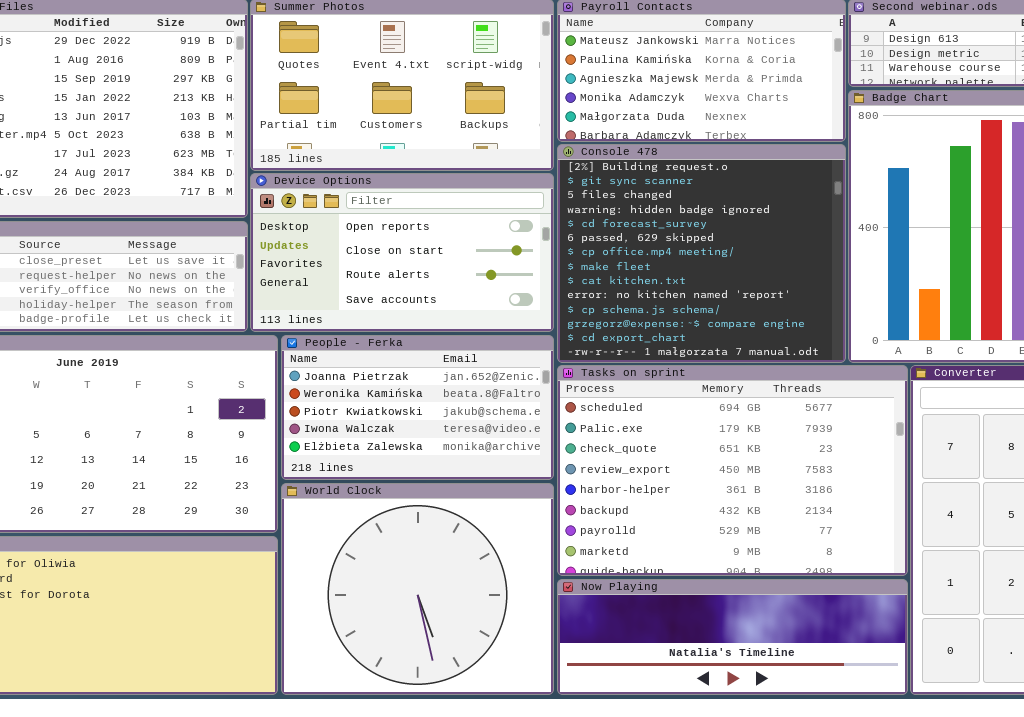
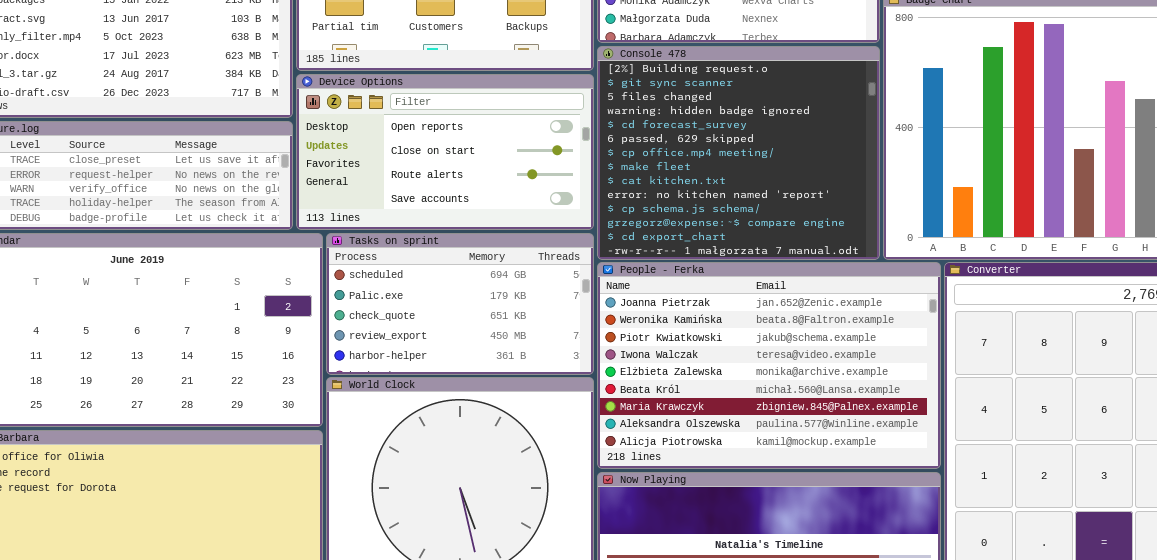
People - Ferka: [281,335,554,480] -> [597,262,941,469], moved, resized
Tasks on sprint: [557,365,908,576] -> [326,233,594,375], moved, resized

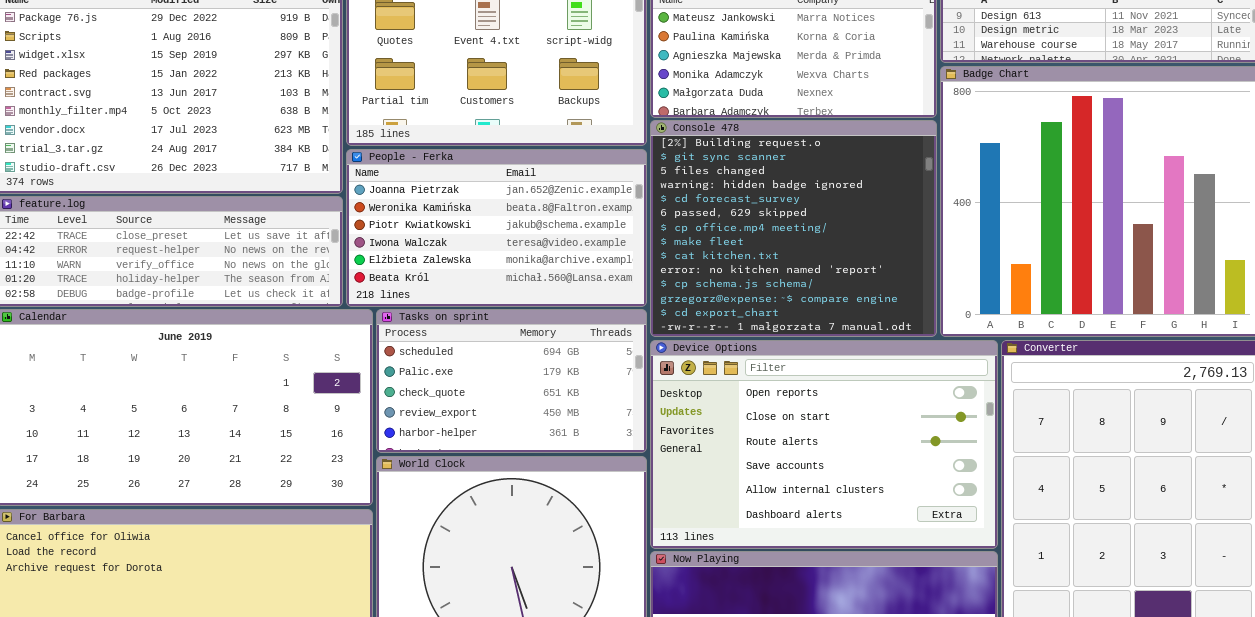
Device Options: [296,74,594,230] -> [650,340,998,549], moved, resized
People - Ferka: [597,262,941,469] -> [346,149,647,307], moved, resized

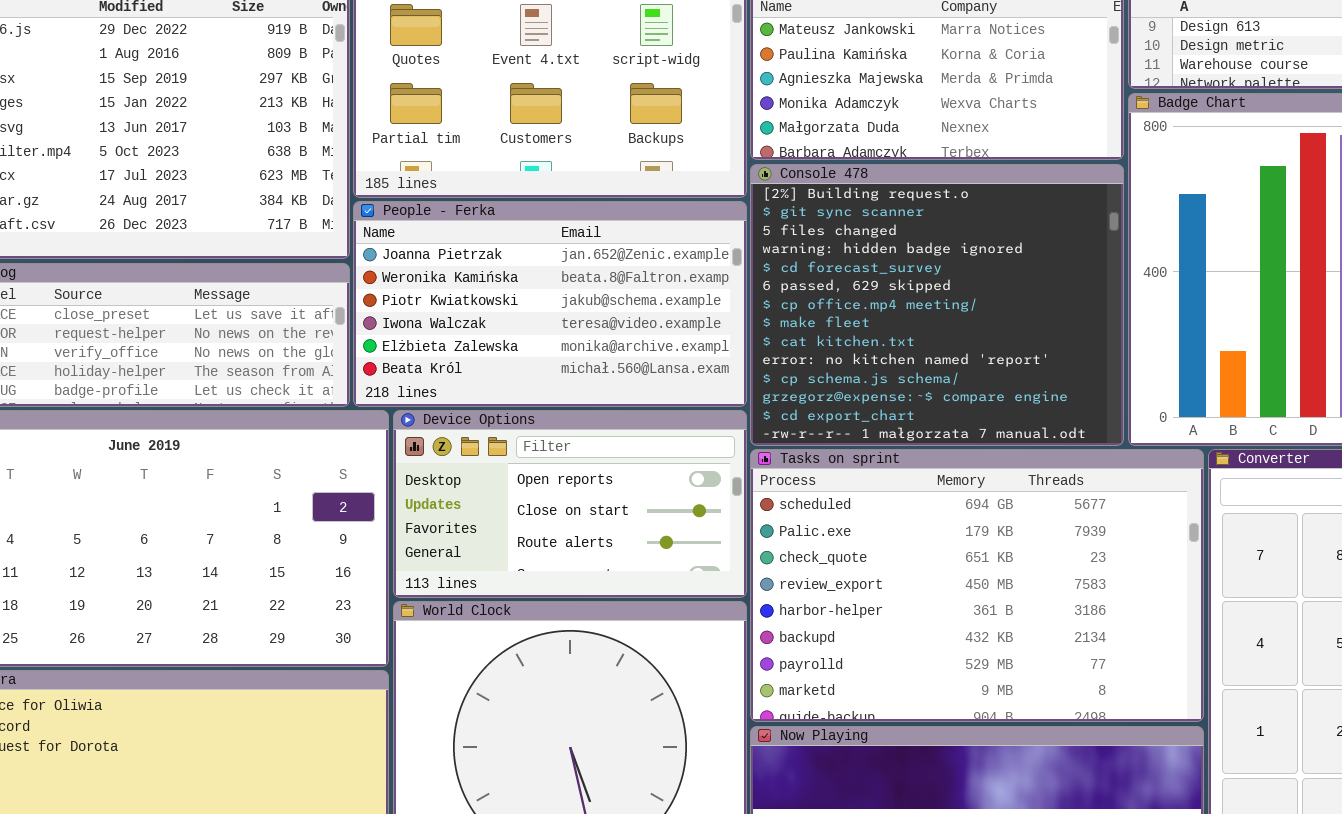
Tasks on sprint: [376,309,647,453] -> [750,449,1204,722], moved, resized
Device Options: [650,340,998,549] -> [393,410,747,598], moved, resized

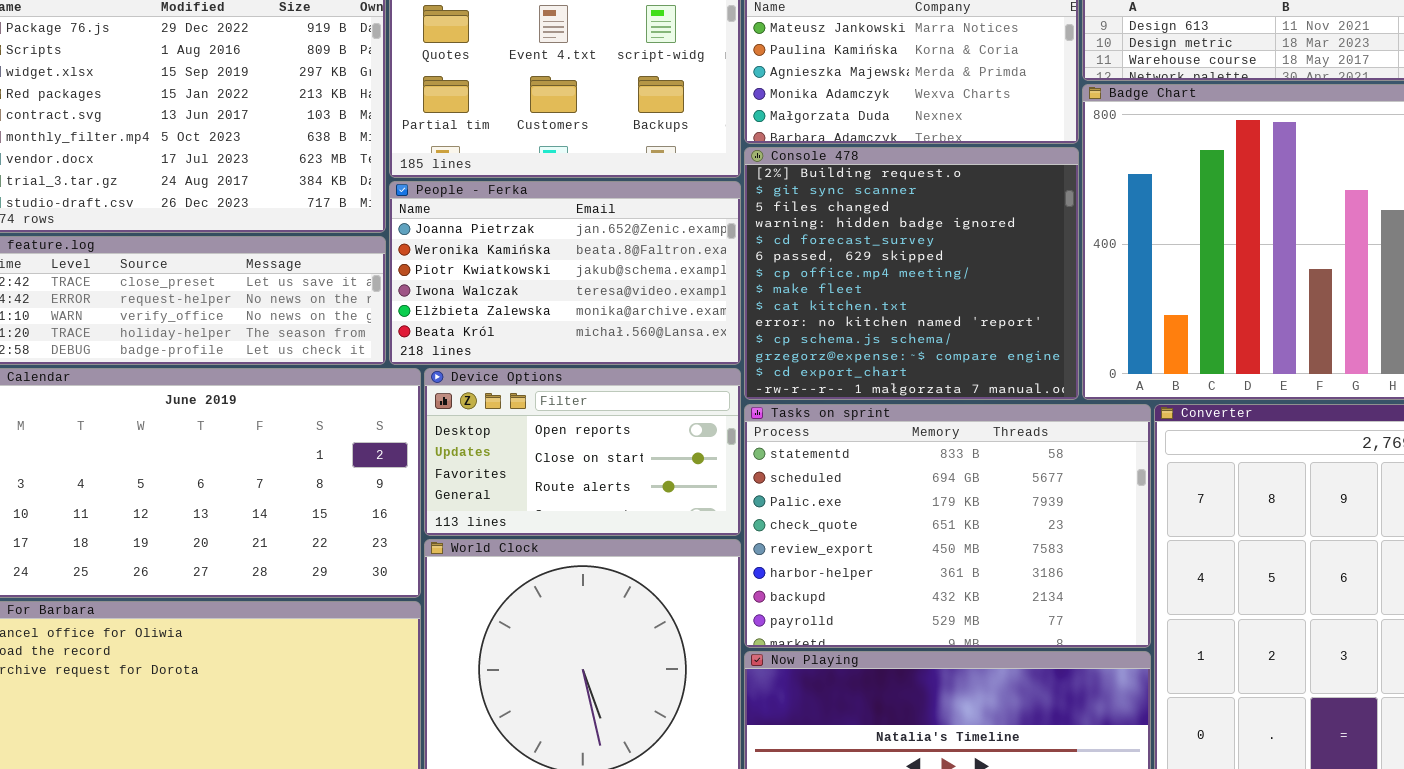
Tasks on sprint: [750,449,1204,722] -> [744,404,1151,648], scrolled up 1 row

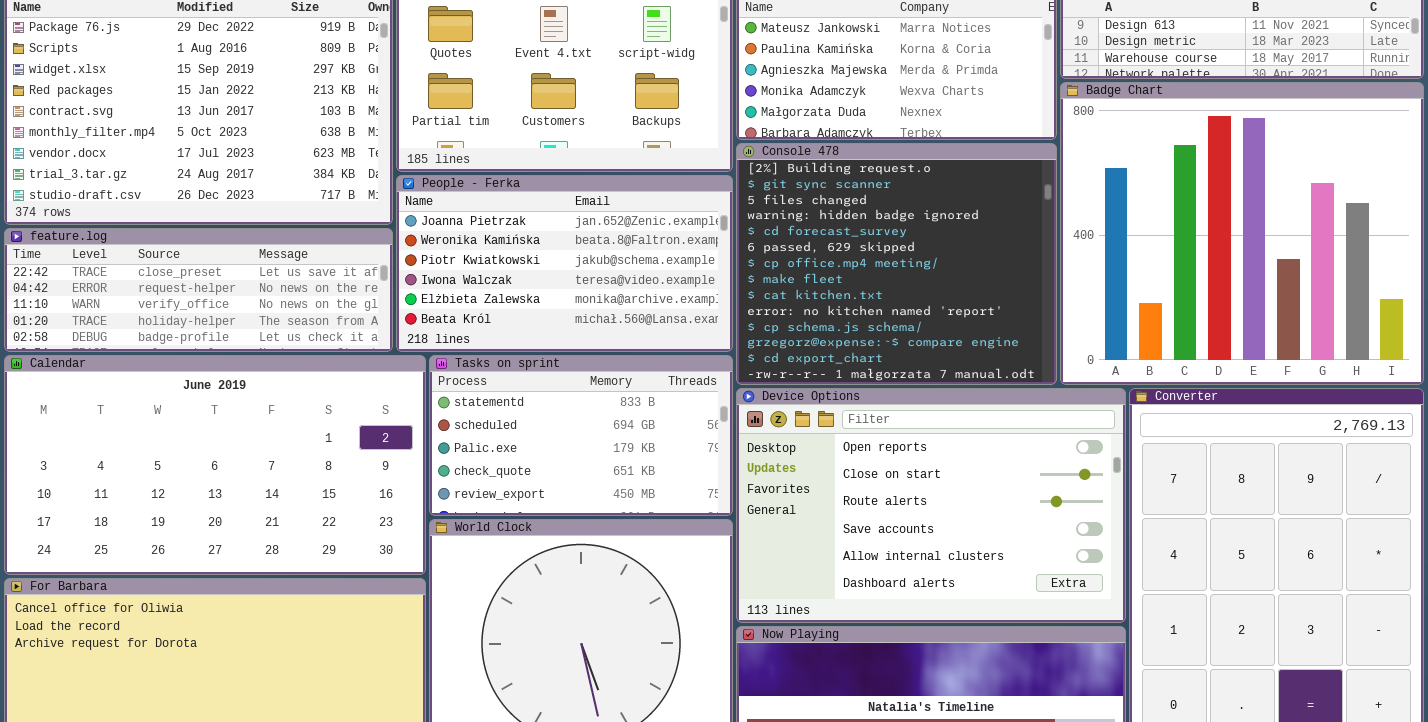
Device Options: [424,368,741,536] -> [736,388,1126,623], moved, resized
Tasks on sprint: [744,404,1151,648] -> [429,355,733,516], moved, resized

